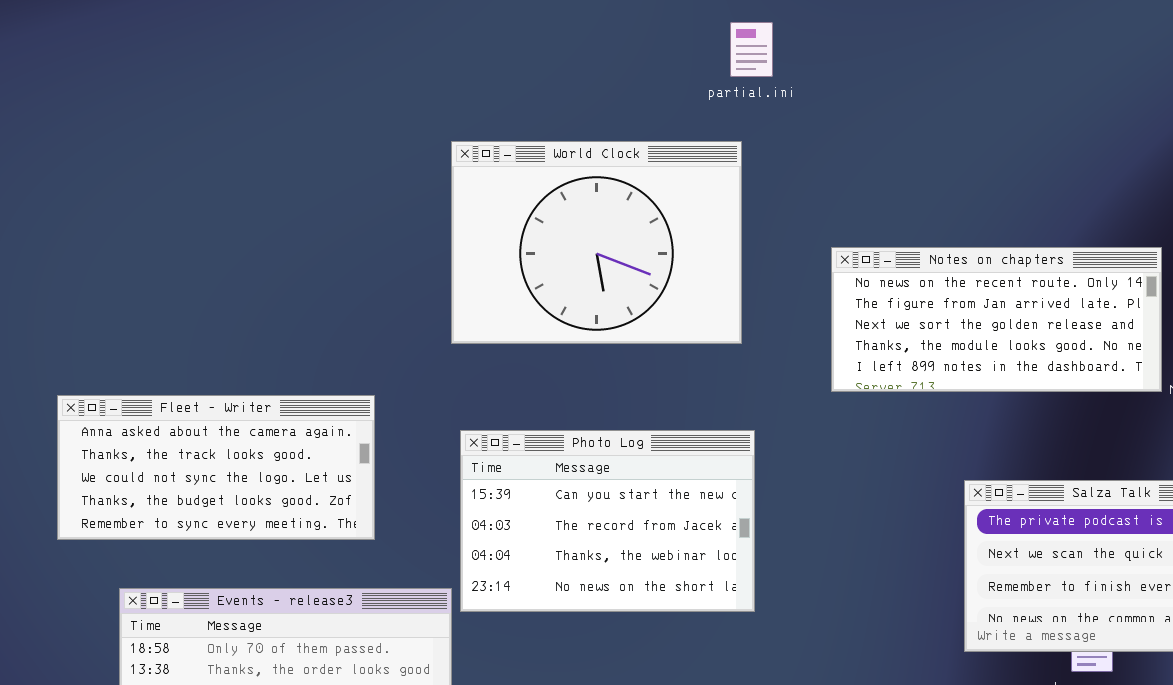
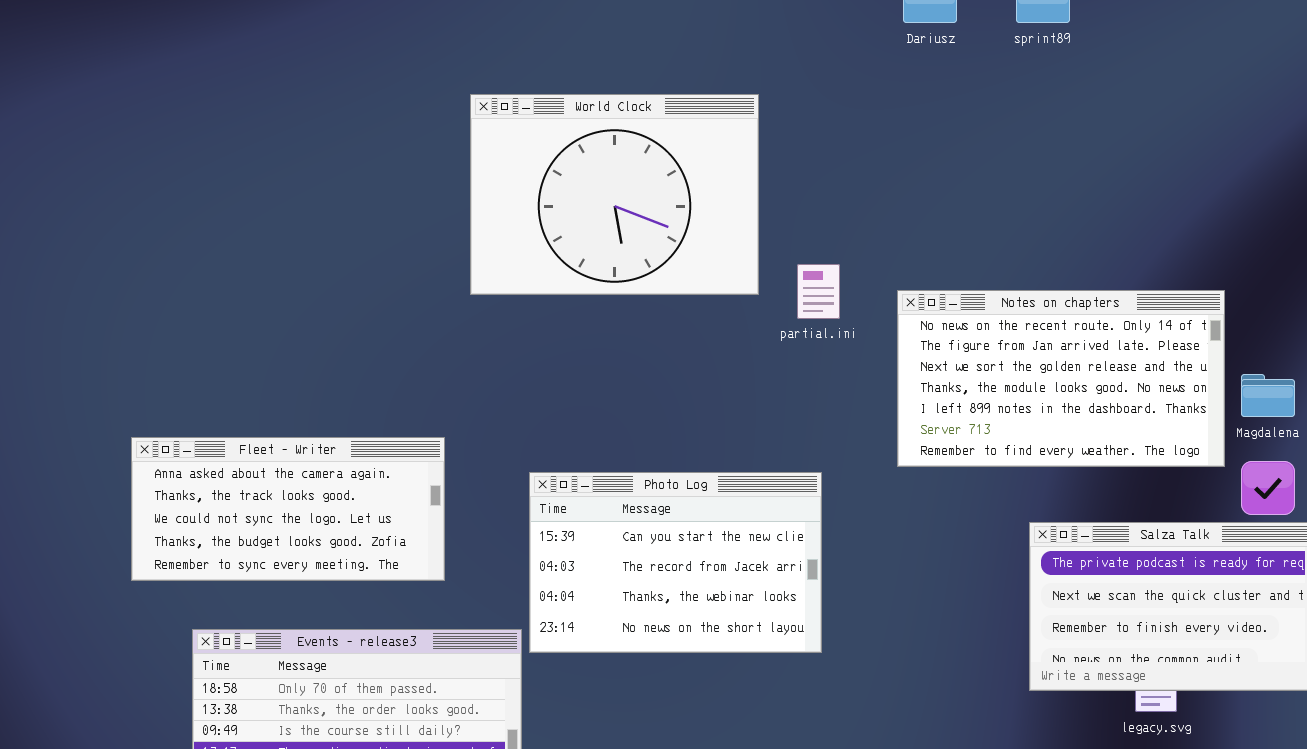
partial.ini: [730,22,773,77] -> [797,264,840,319], moved
World Clock: [451,141,742,344] -> [470,94,759,295], moved
Notes on chapters: [831,247,1162,392] -> [897,290,1225,467], resized

